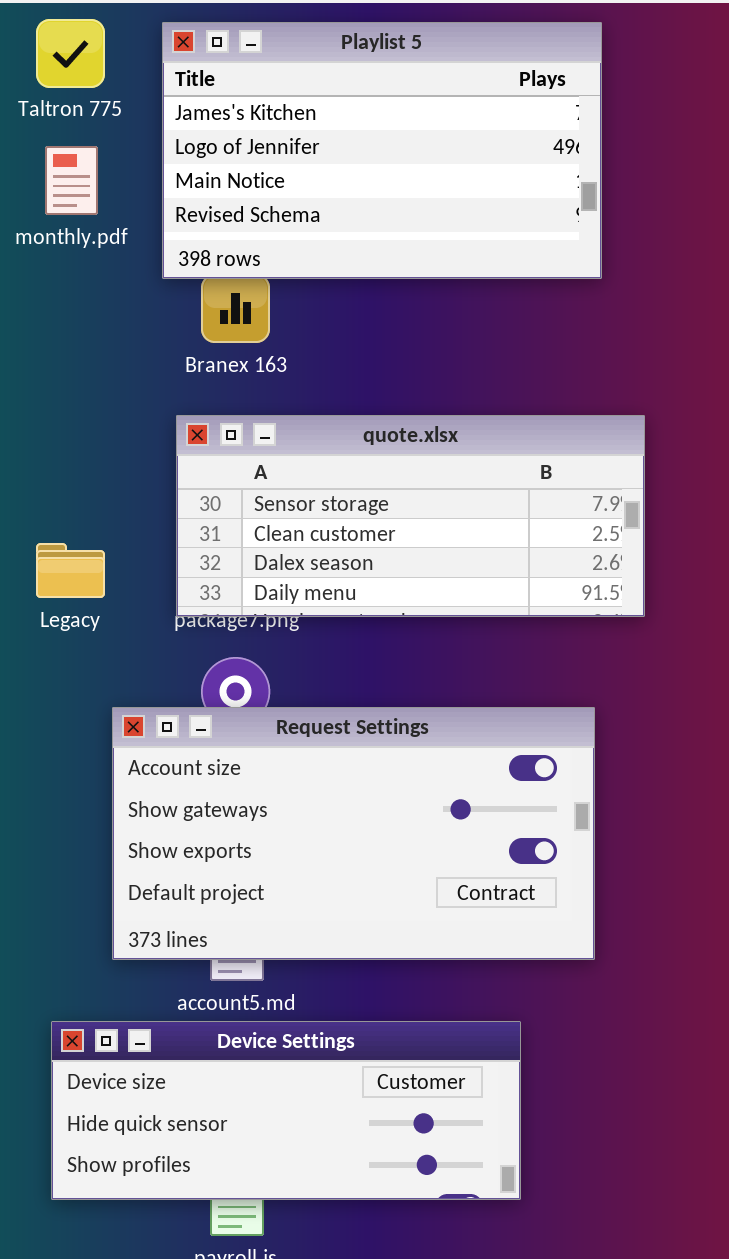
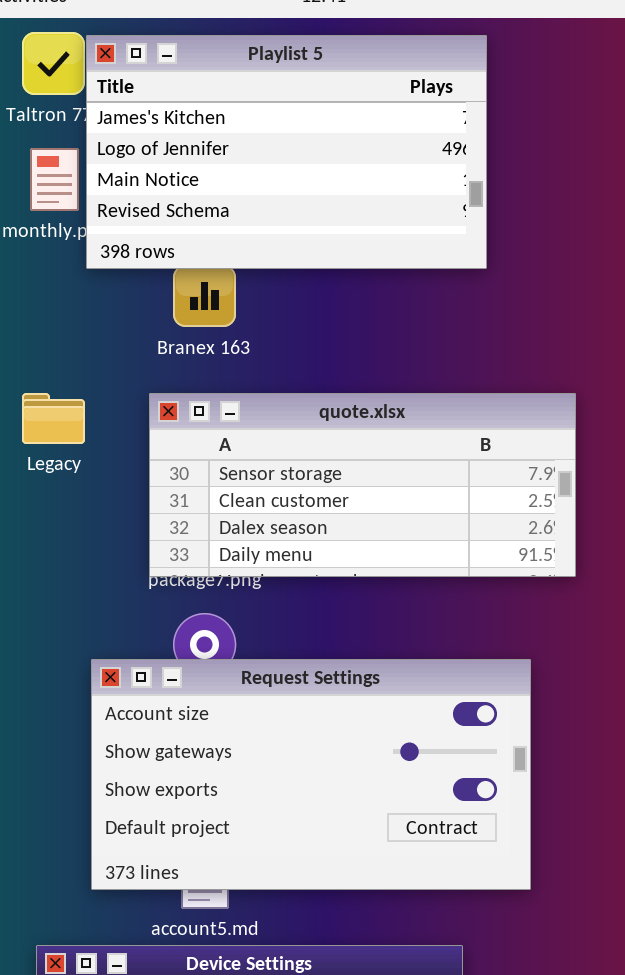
Playlist 5: [162,22,602,279] -> [86,35,487,269], moved
Legacy: [36,543,105,598] -> [22,393,85,444], moved

